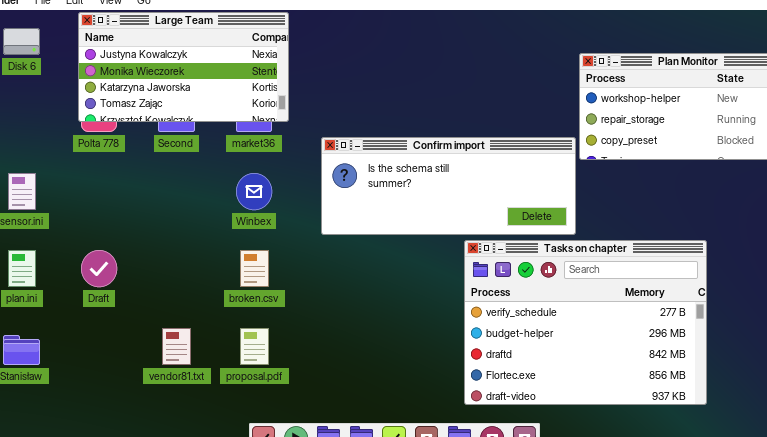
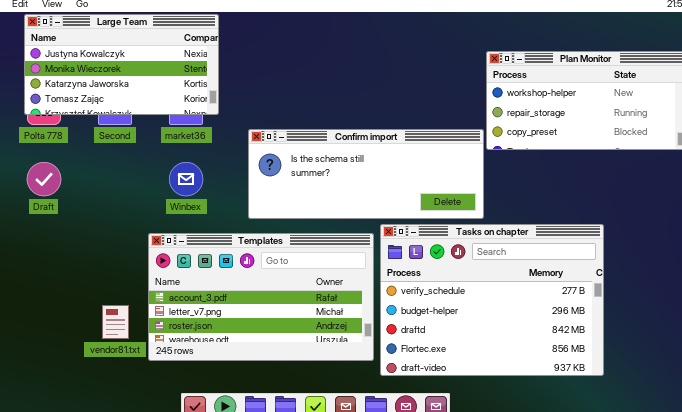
Draft: [81,250,117,287] -> [27,162,61,196], moved
Templates: none -> [148,233,374,361], opened

